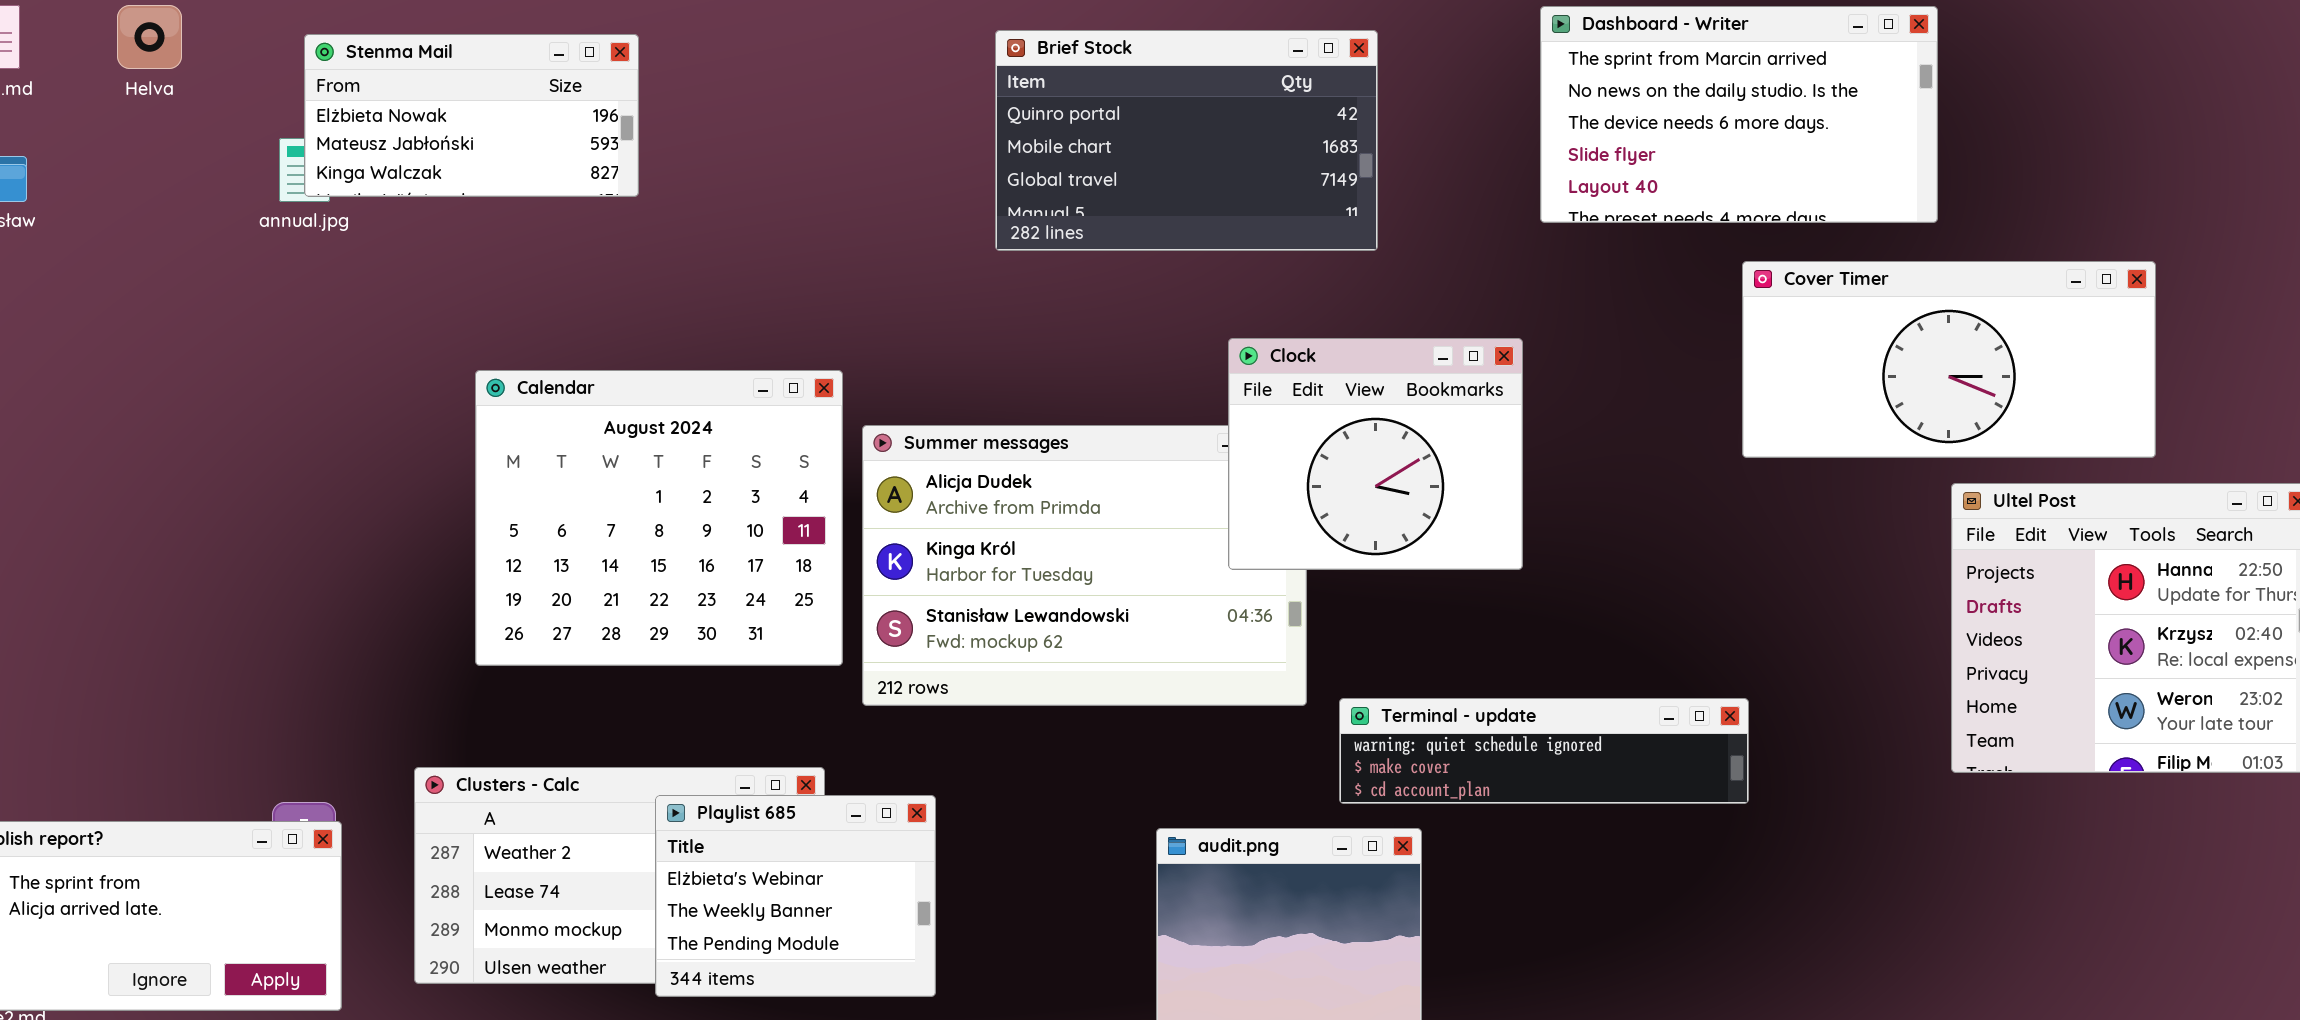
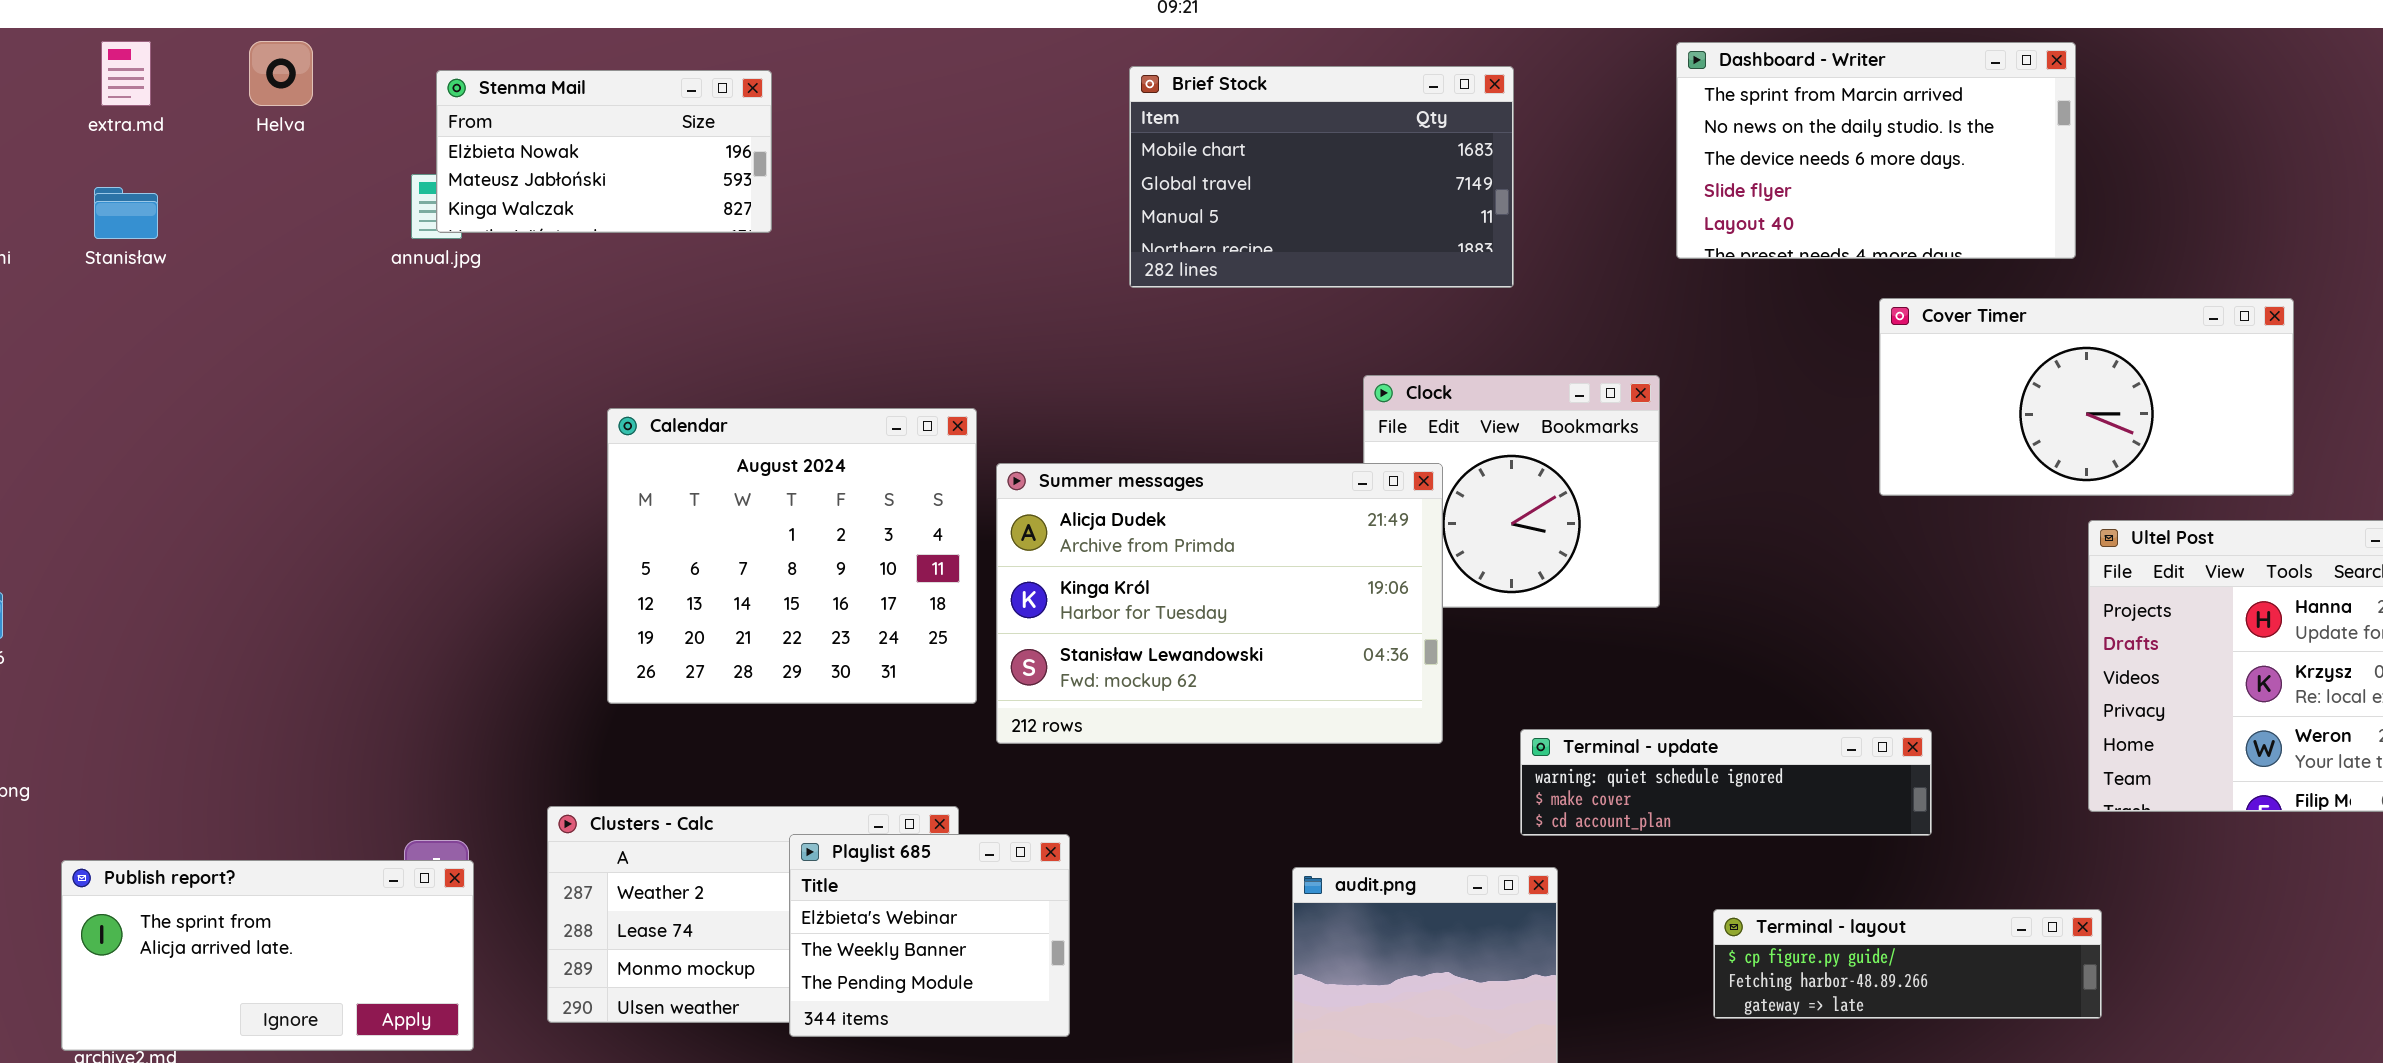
Brief Stock: [995,30,1378,251] -> [1129,66,1514,288], scrolled down 1 row
Summer messages: [862,425,1307,706] -> [996,463,1443,744], raised
Terminal - update: [1339,698,1749,804] -> [1520,729,1932,836], moved
Terminal - layout: none -> [1713,909,2102,1019], opened

